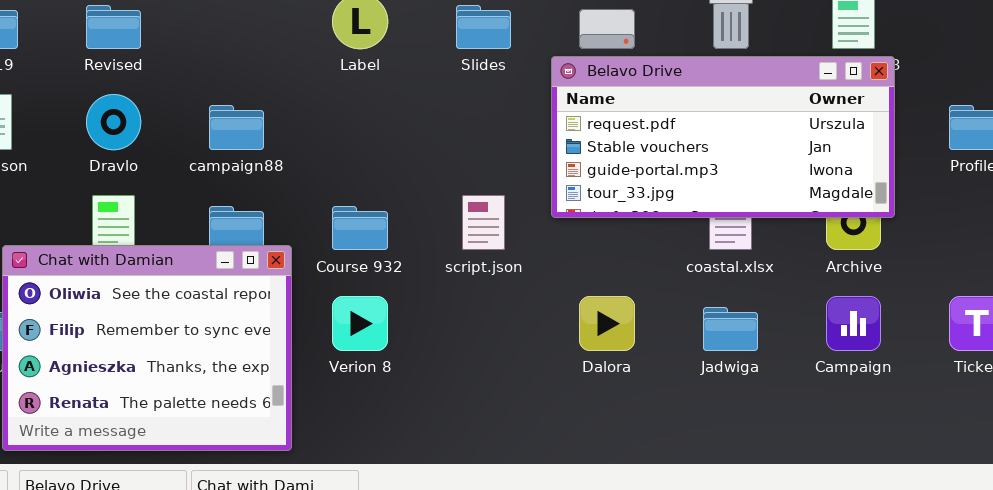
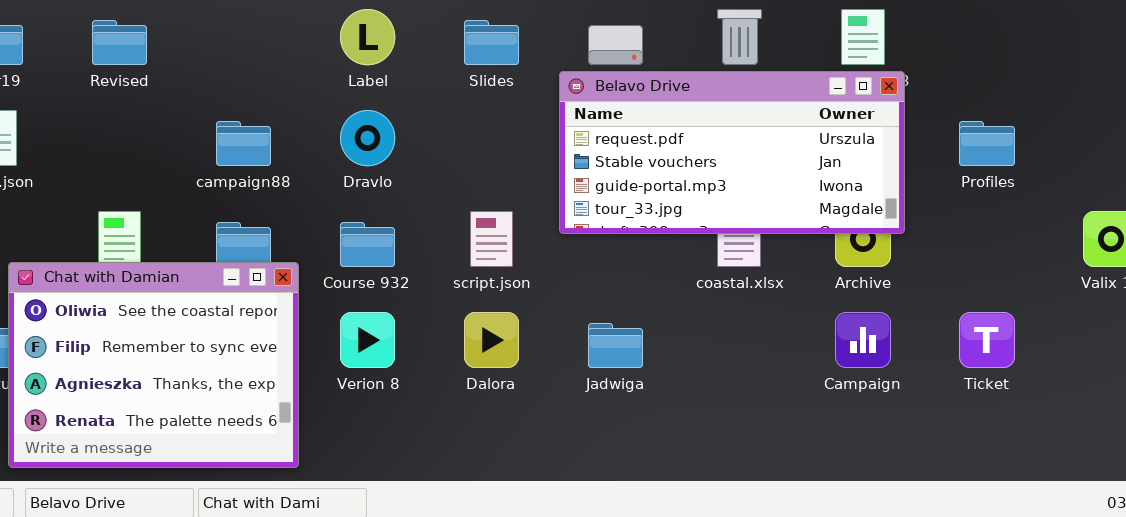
Dravlo: [86,94,141,150] -> [340,110,395,166], moved
Dalora: [579,296,635,351] -> [464,312,519,368], moved
Jadwiga: [703,307,758,351] -> [588,323,643,368], moved

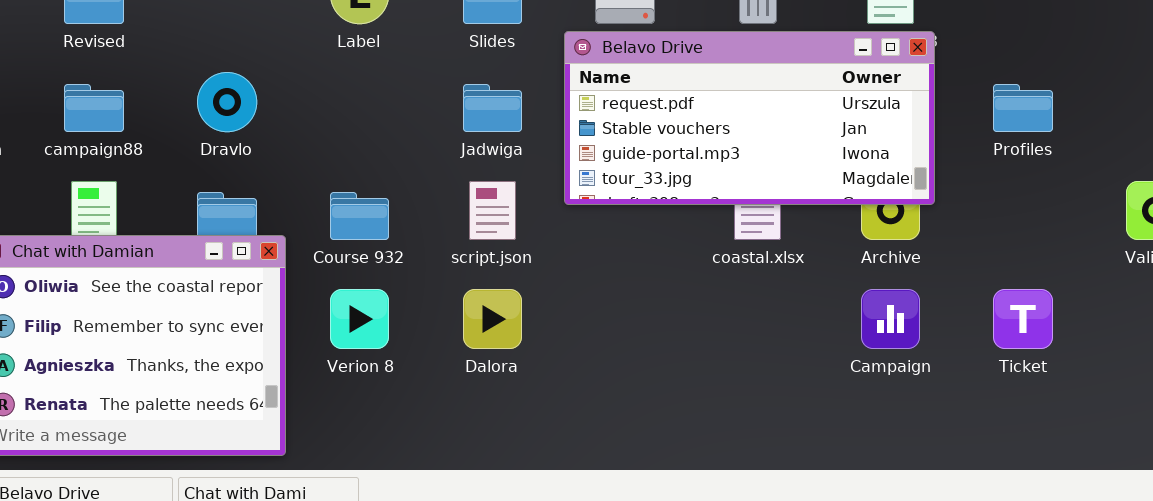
Dravlo: [340,110,395,166] -> [197,72,257,132], moved
campaign88: [216,121,271,166] -> [64,84,124,132], moved
Jadwiga: [588,323,643,368] -> [463,84,522,132], moved

